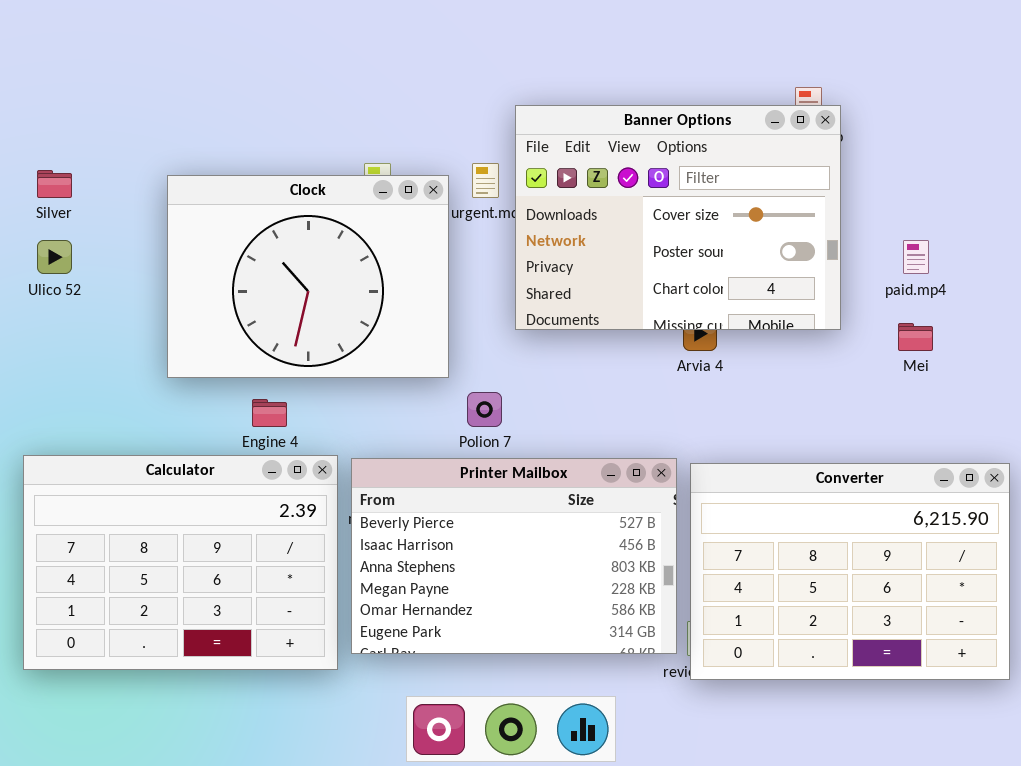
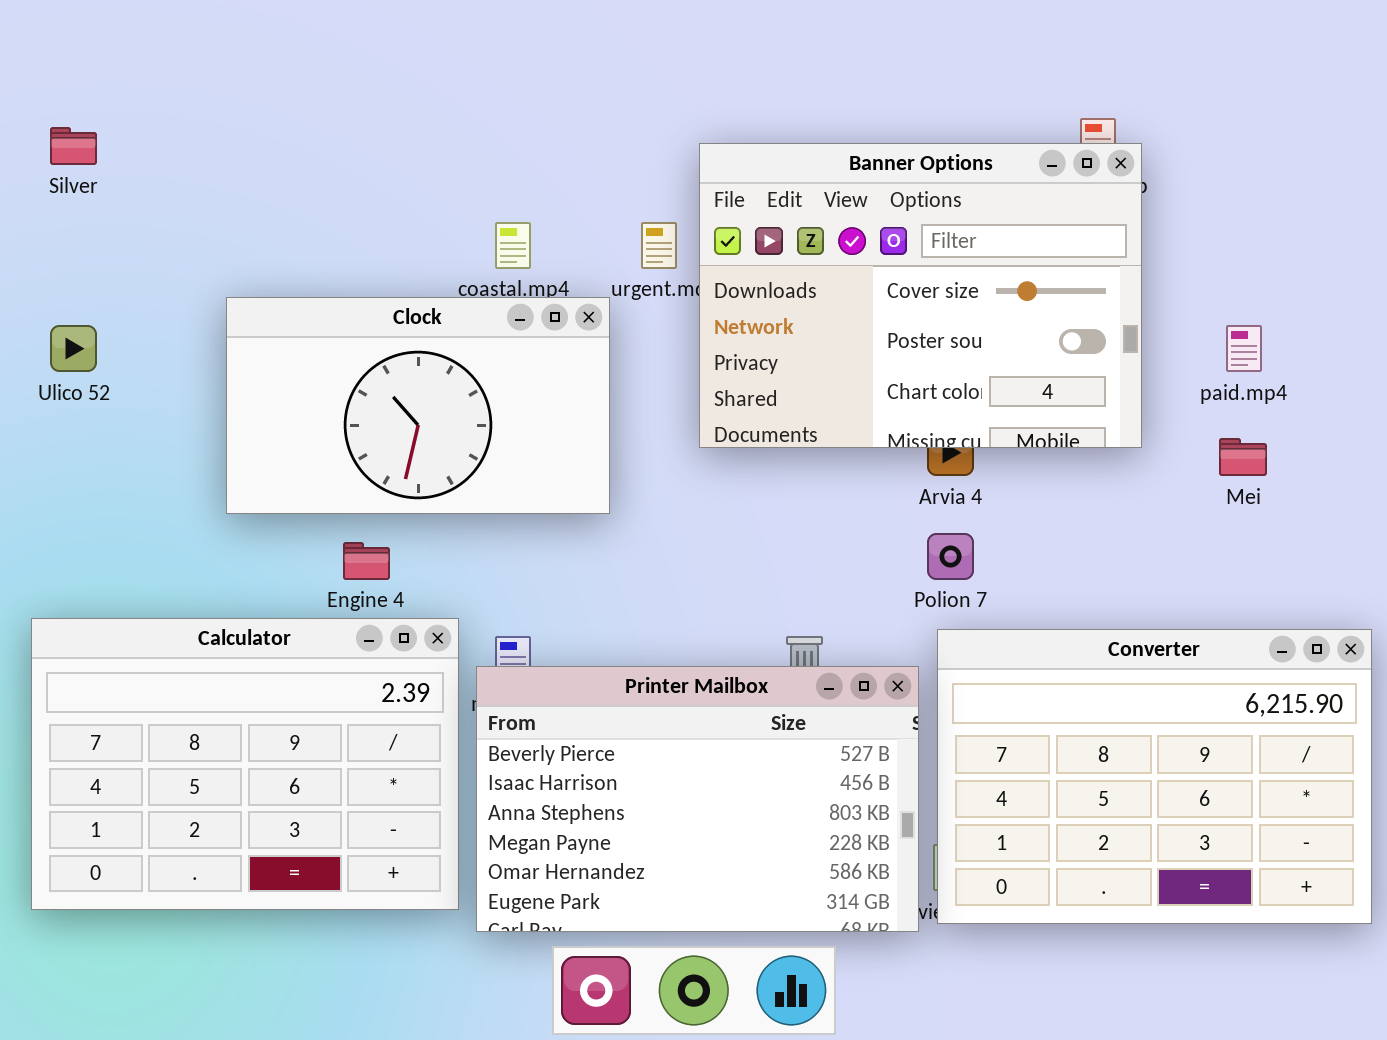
Silver: [37,170,72,198] -> [50,127,97,165], moved
Clock: [167,175,449,378] -> [226,297,610,514], resized
Polion 7: [467,392,502,427] -> [927,533,974,580], moved
Printer Mailbox: [351,458,677,654] -> [476,666,919,932], moved

